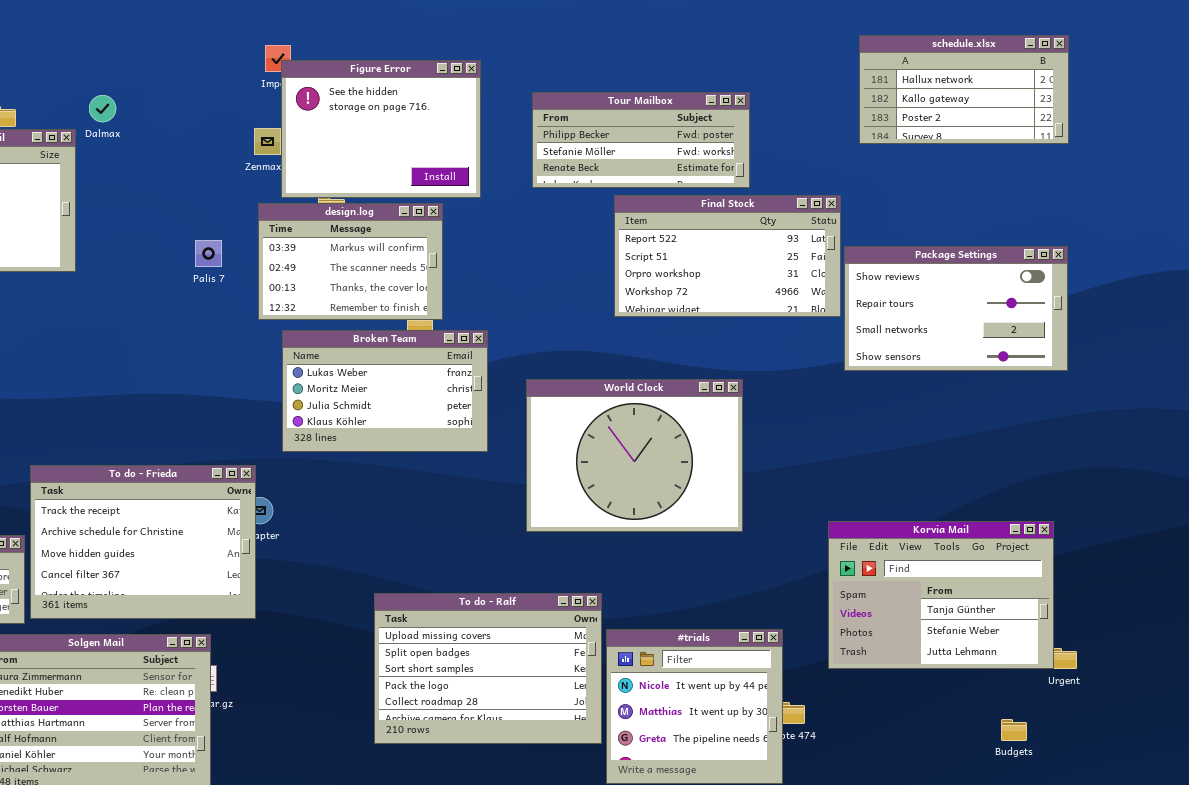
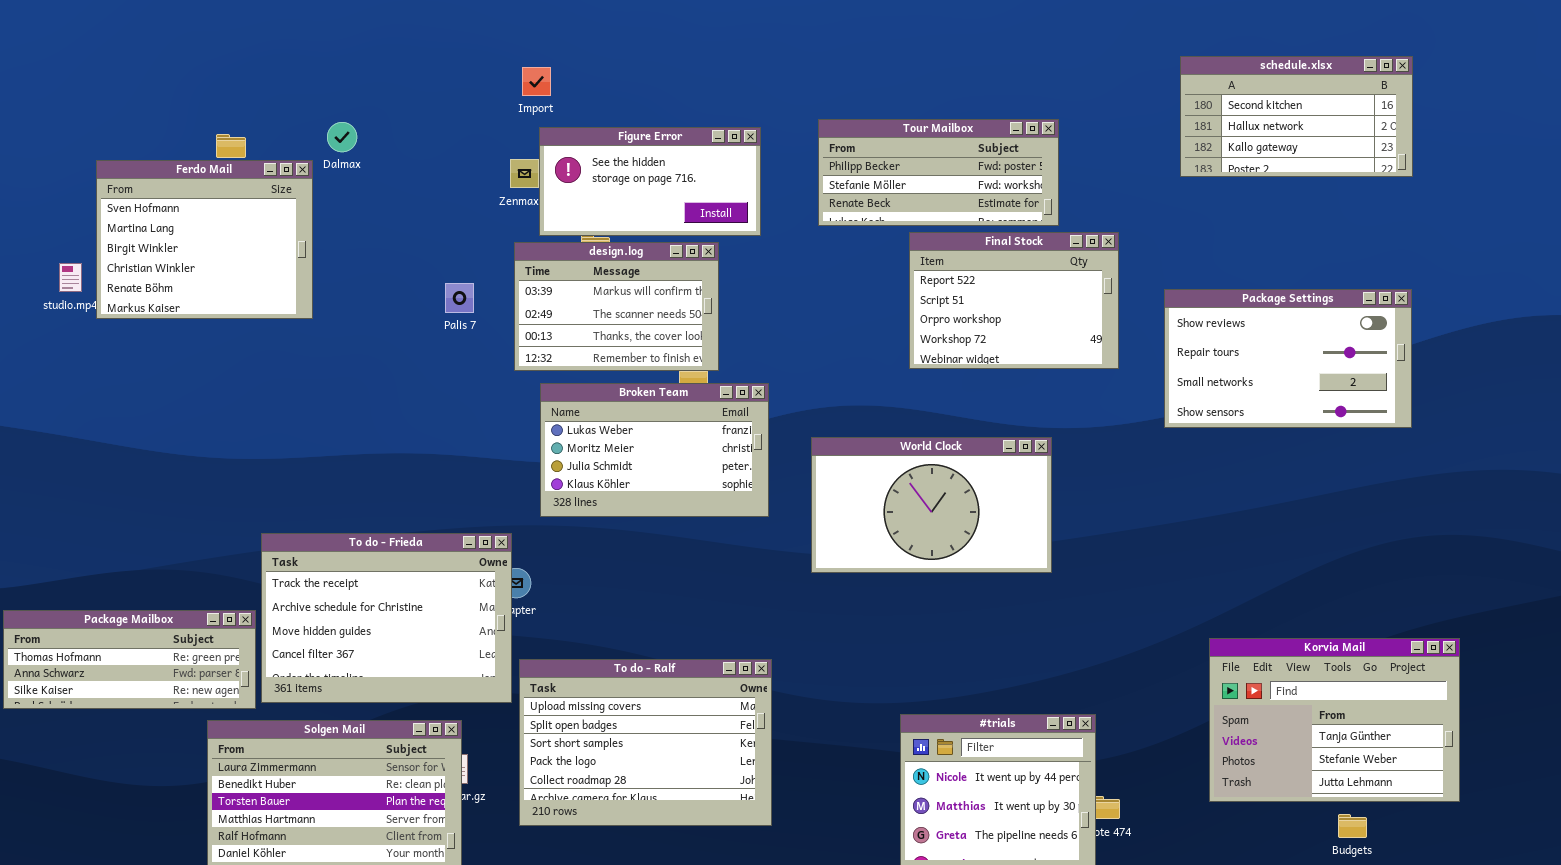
schedule.xlsx: [859,35,1069,144] -> [1180,56,1413,177], scrolled up 1 row
Figure Error: [281,60,481,198] -> [539,127,761,236], resized
Final Stock: [614,195,841,317] -> [909,232,1119,369], resized
World Clock: [526,379,743,532] -> [811,437,1052,573], resized
Korvia Mail: [828,521,1054,669] -> [1209,638,1460,802], moved
To do - Ralf: [374,593,602,744] -> [519,659,772,826], moved

